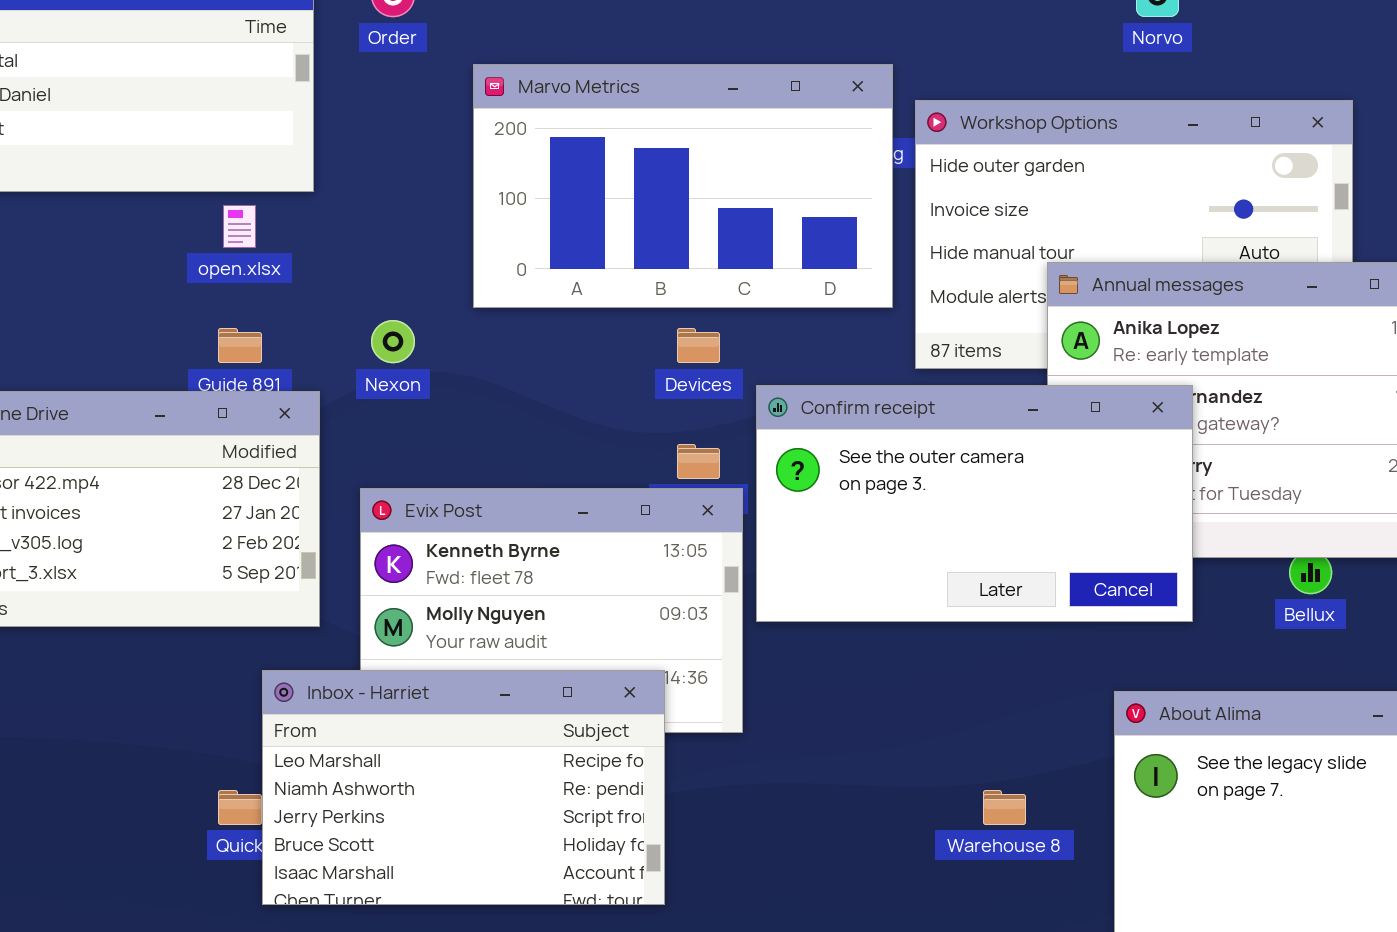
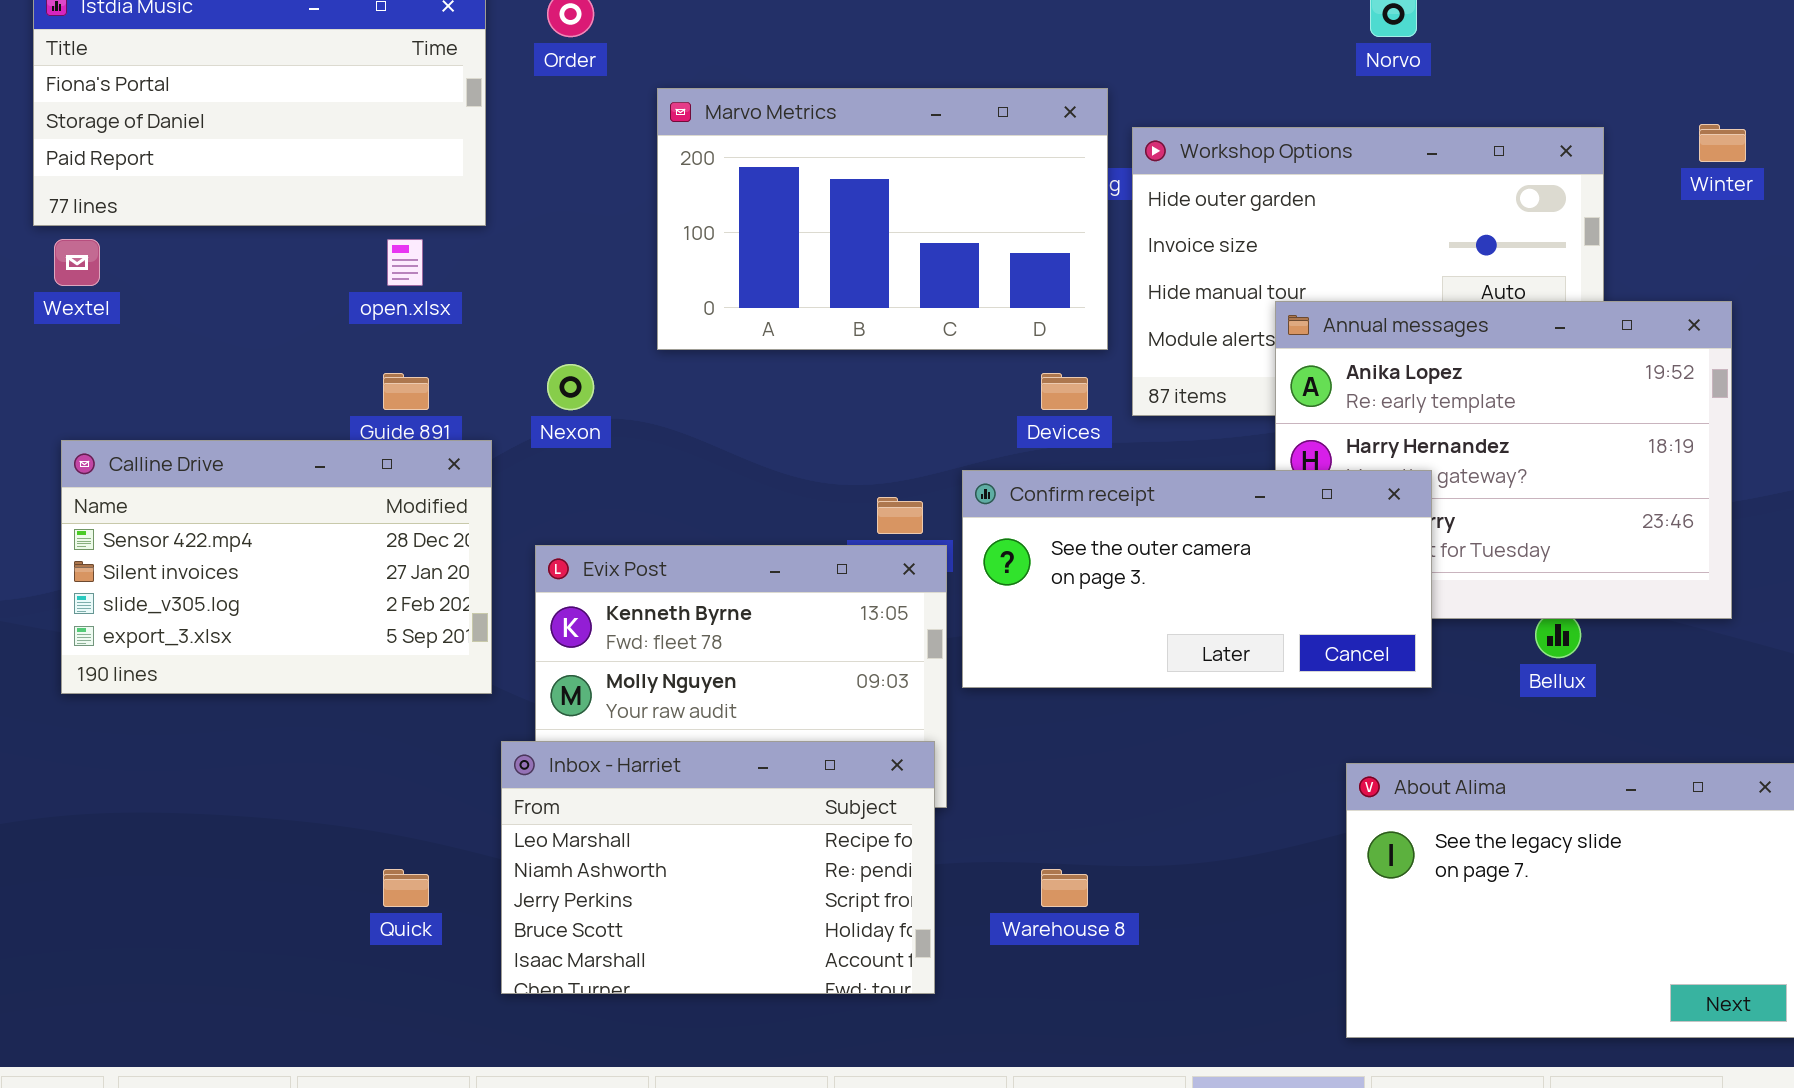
Devices: [677,328,720,363] -> [1041,373,1088,410], moved
Confirm receipt: [756,385,1193,622] -> [962,470,1432,688], resized
Inbox - Harriet: [262,670,665,905] -> [501,741,935,994], moved
Warehouse 8: [983,790,1026,825] -> [1041,869,1088,907], moved

